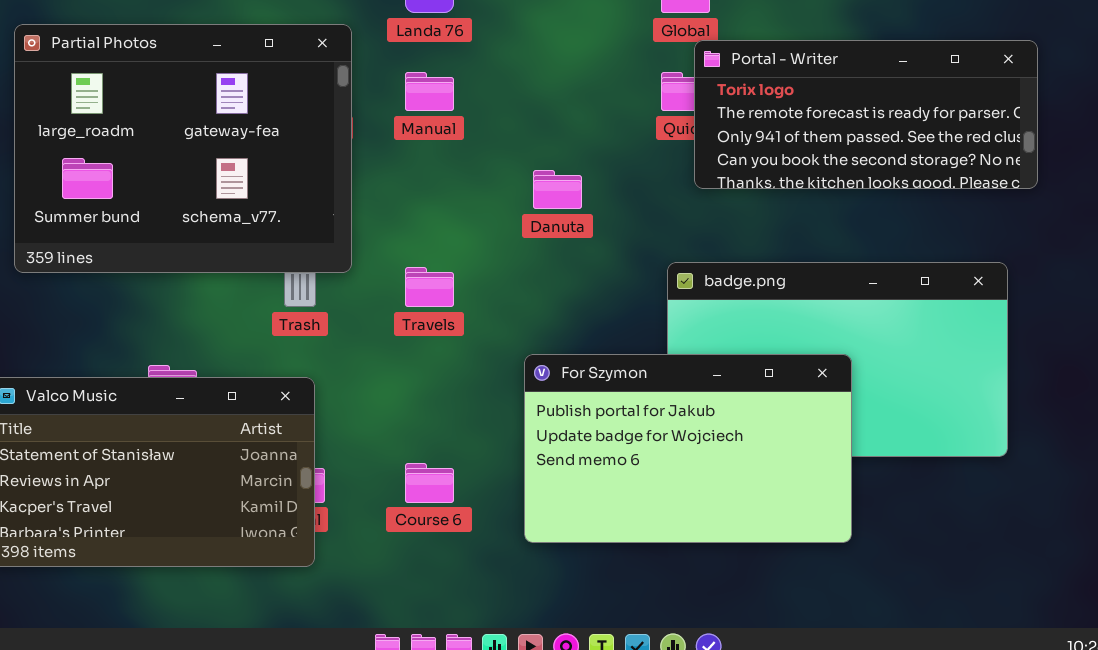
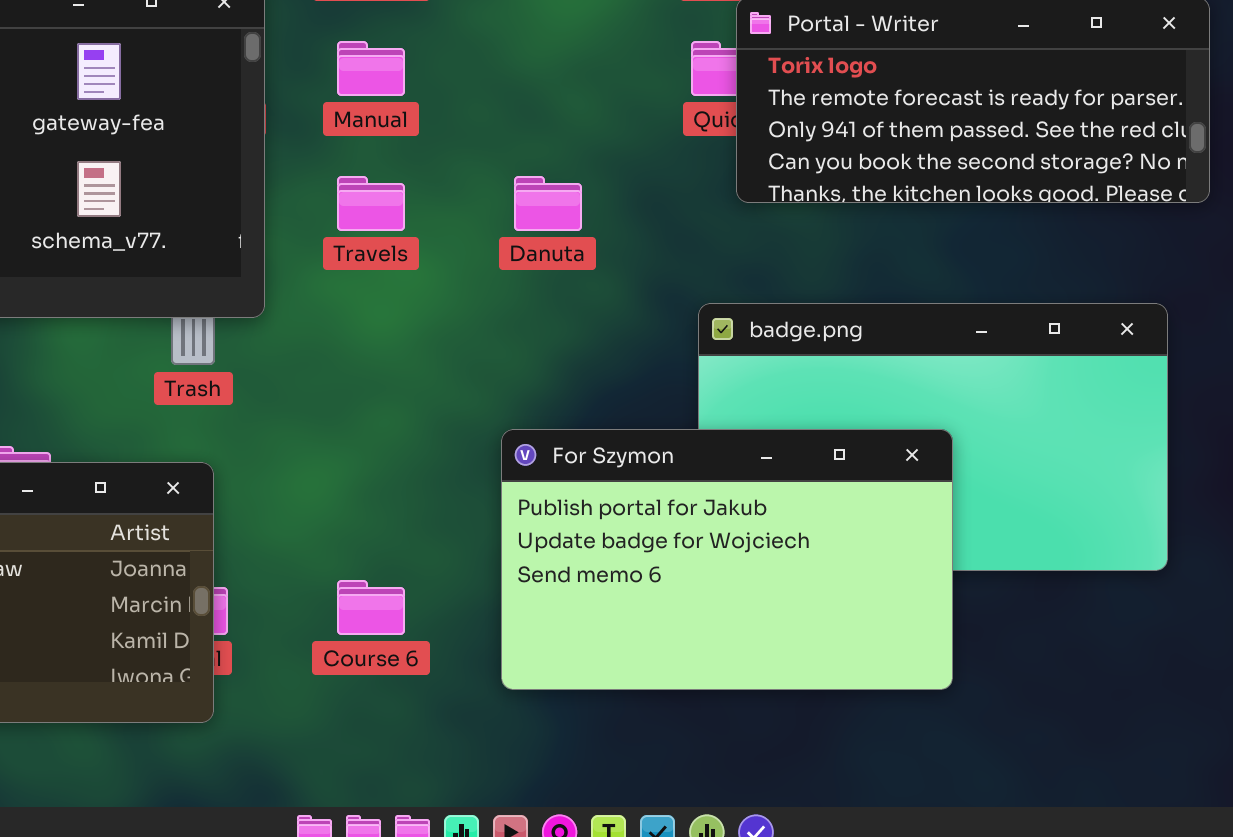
Travels: [405,267,454,307] -> [337,176,405,231], moved

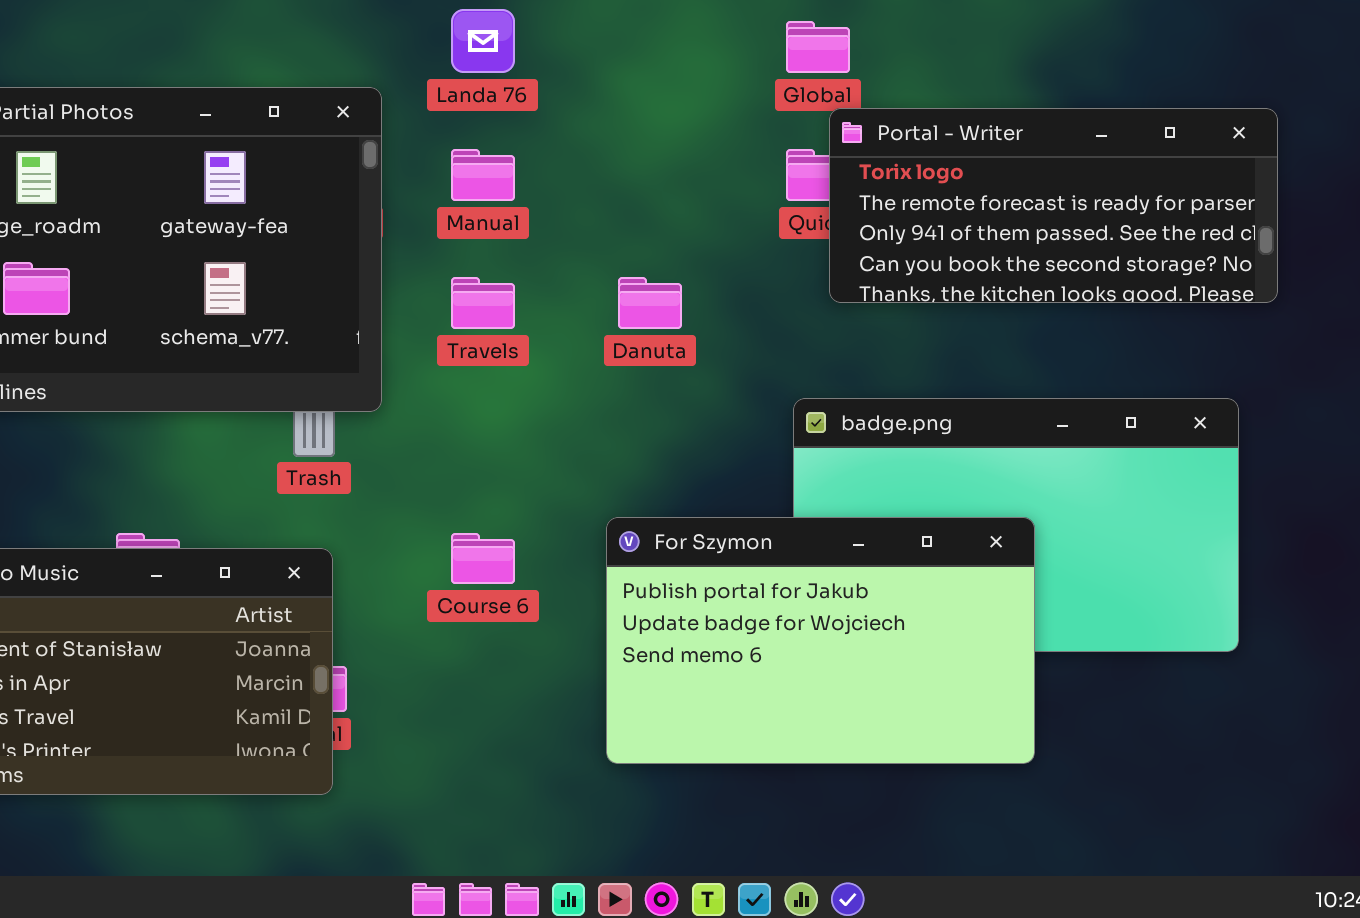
Course 6: [337,580,405,635] -> [451,533,515,584], moved

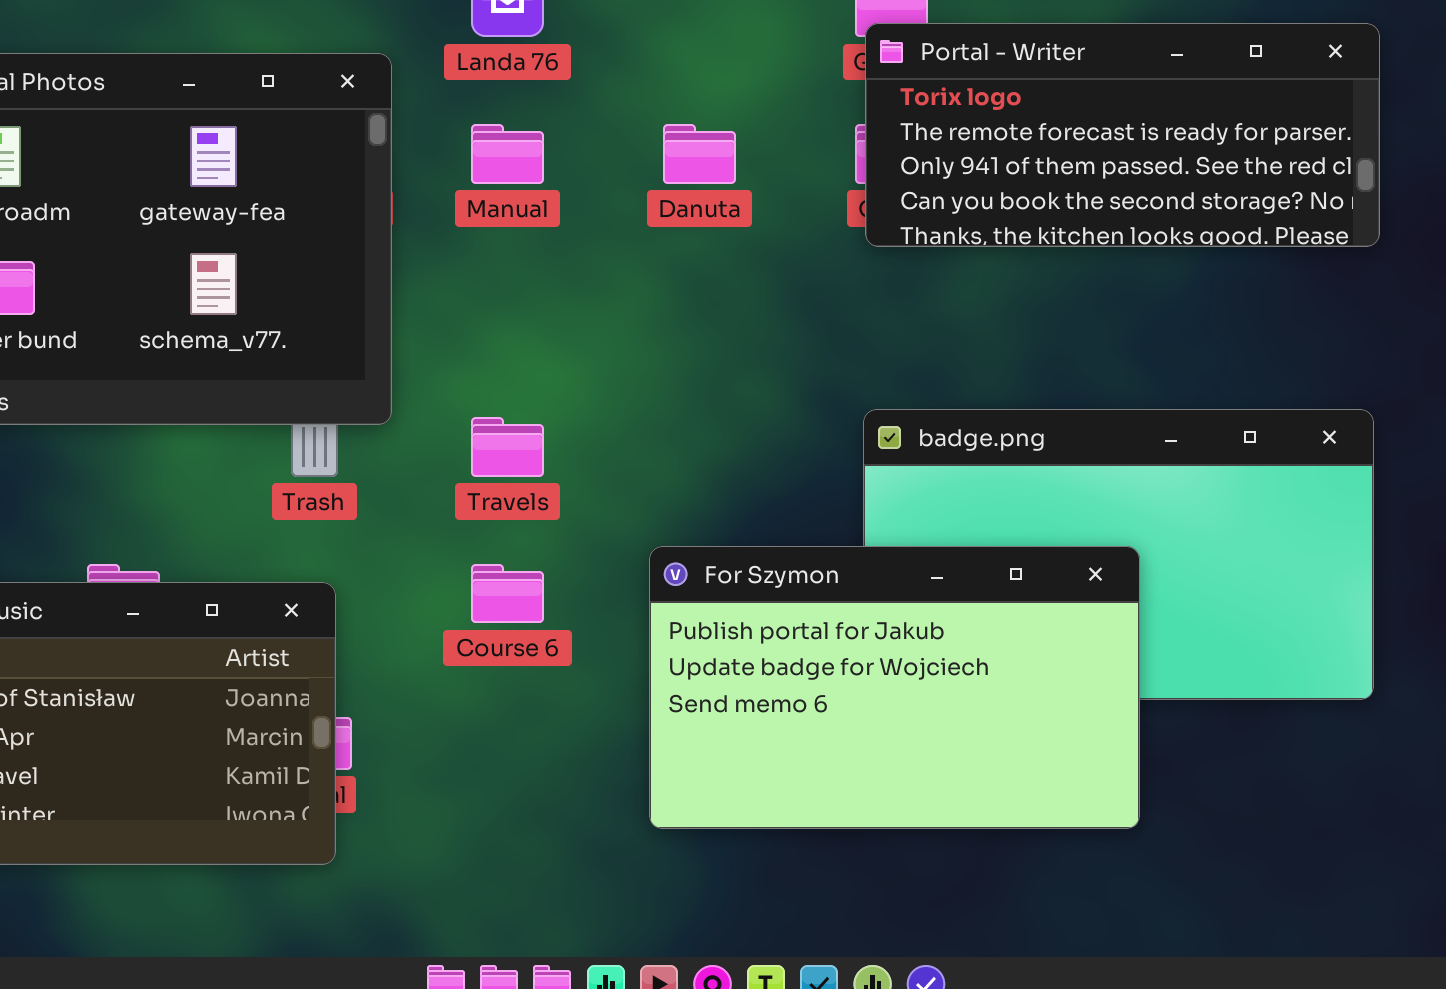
Portal - Writer: [829,108,1278,303] -> [865,23,1380,247], moved
Travels: [451,277,515,329] -> [471,417,544,477], moved
Danuta: [618,277,682,329] -> [663,124,736,184], moved

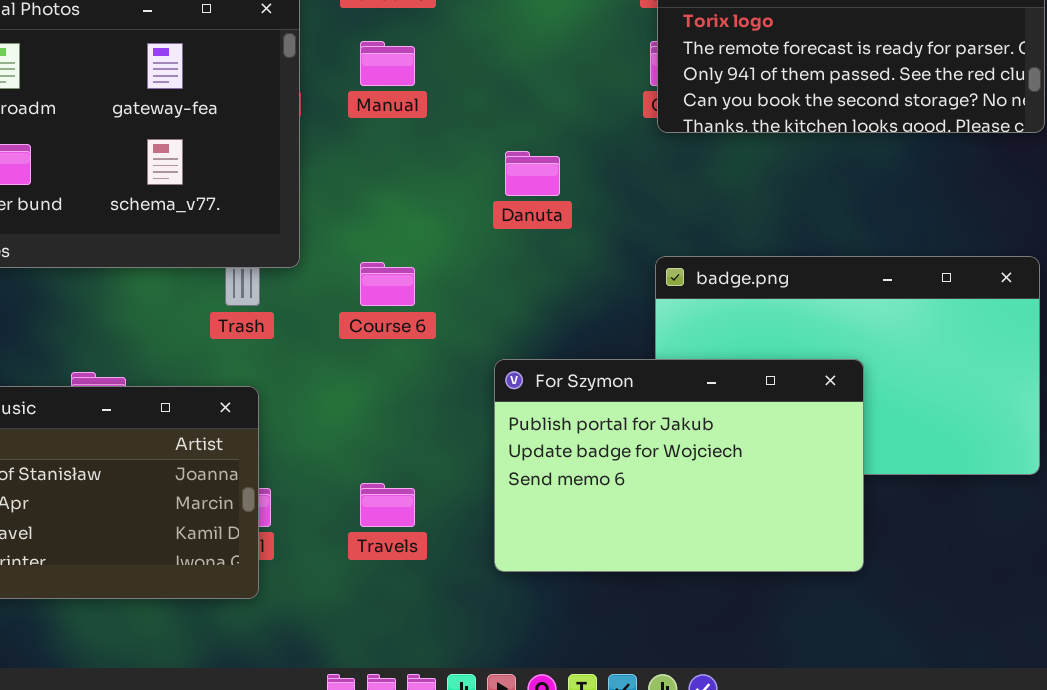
Danuta: [663,124,736,184] -> [505,151,560,196], moved
Travels: [471,417,544,477] -> [360,483,415,527], moved
Course 6: [471,564,544,623] -> [360,262,415,306], moved

